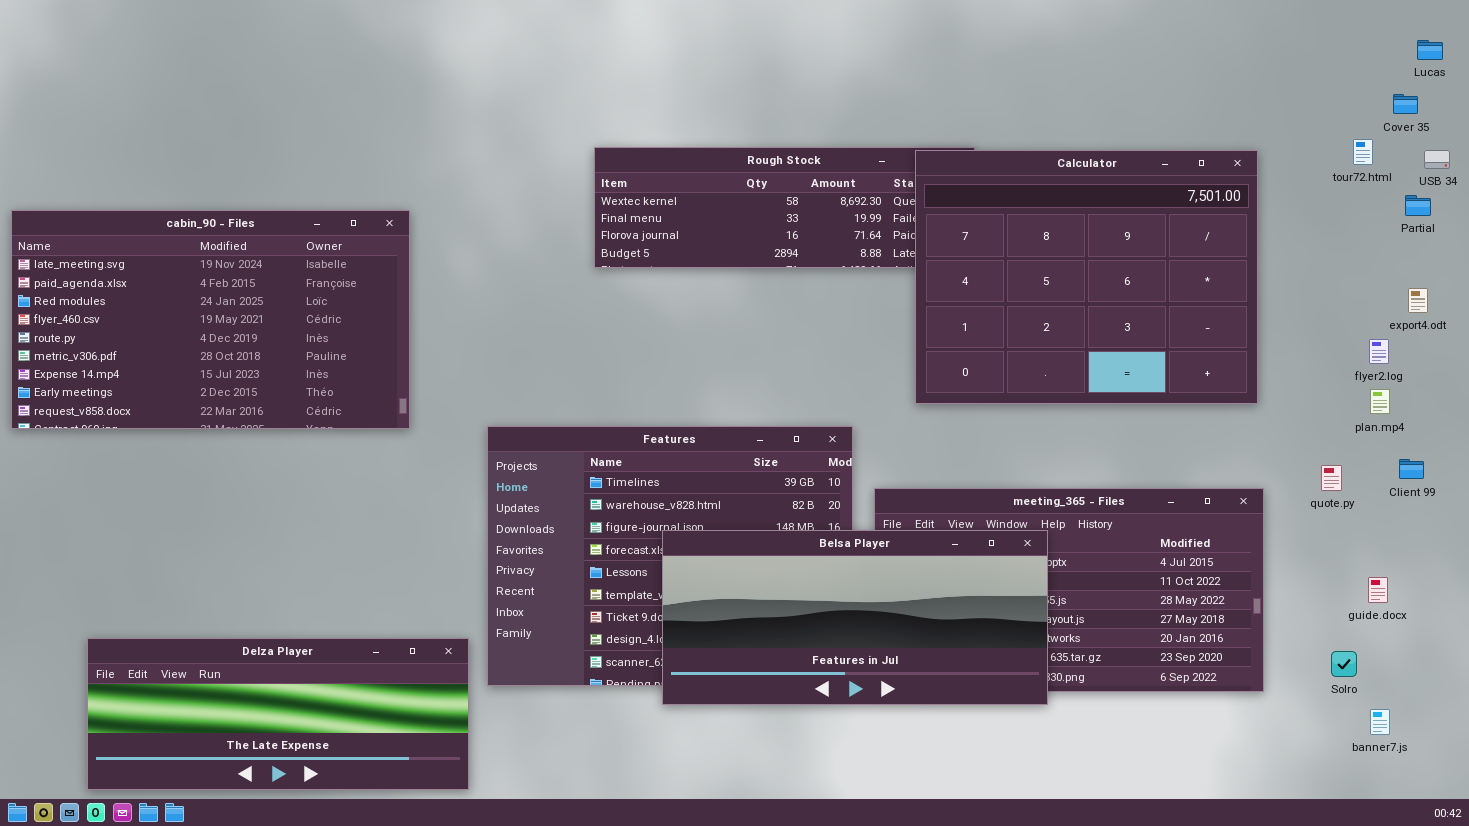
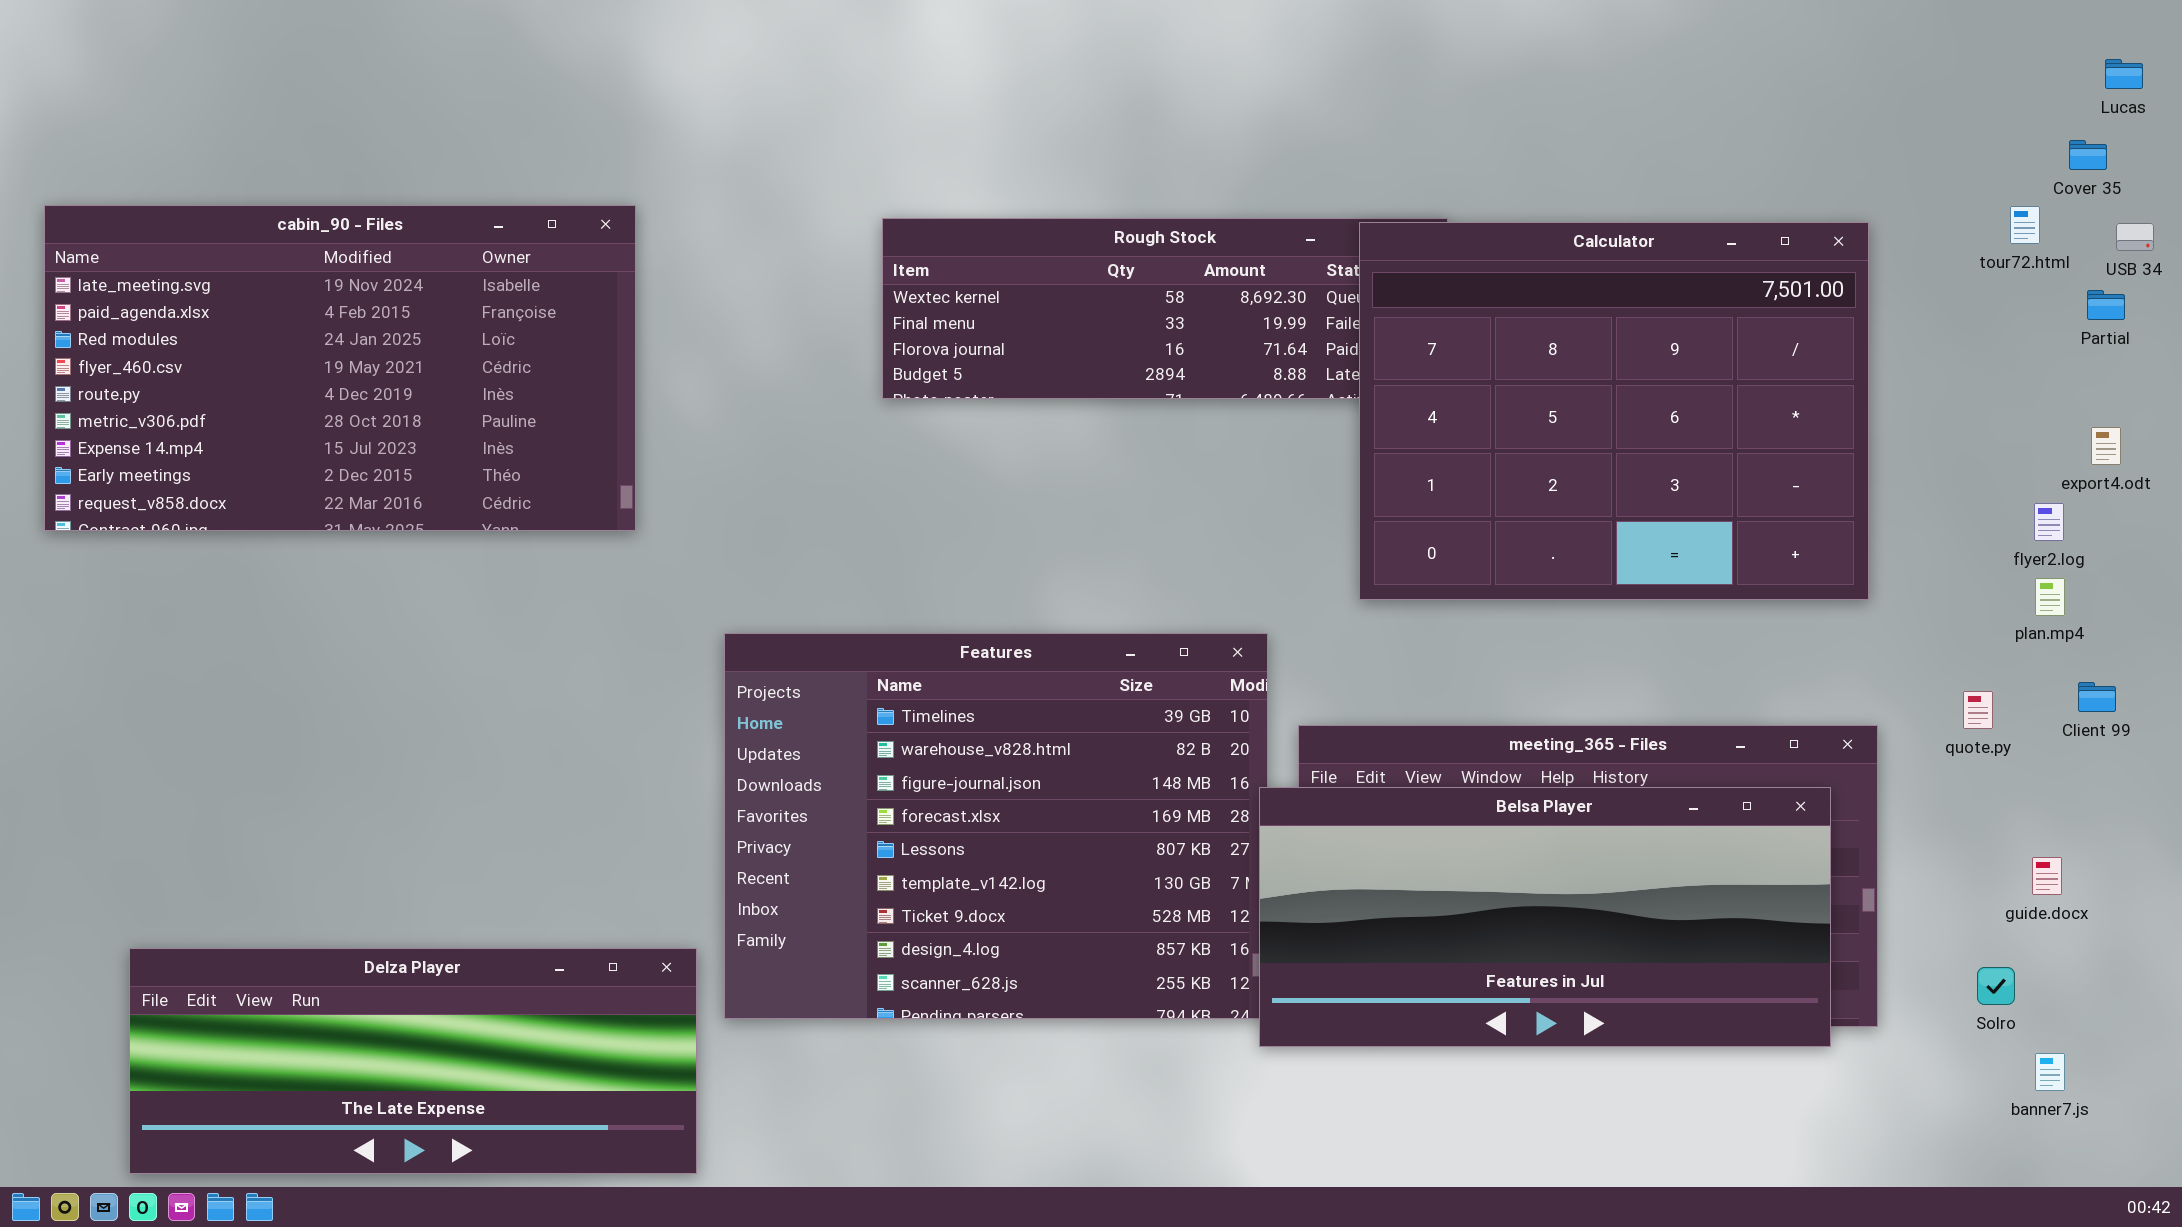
cabin_90 - Files: [11,210,410,429] -> [44,205,636,531], moved
Belsa Player: [662,530,1048,705] -> [1259,787,1831,1047], moved

